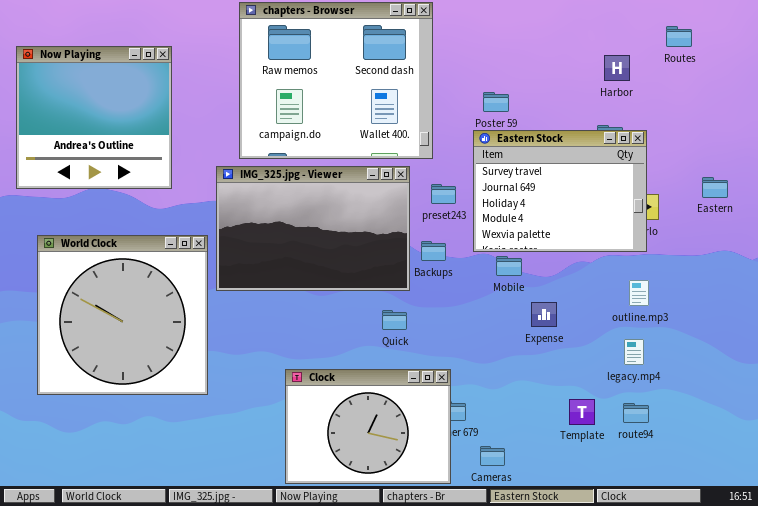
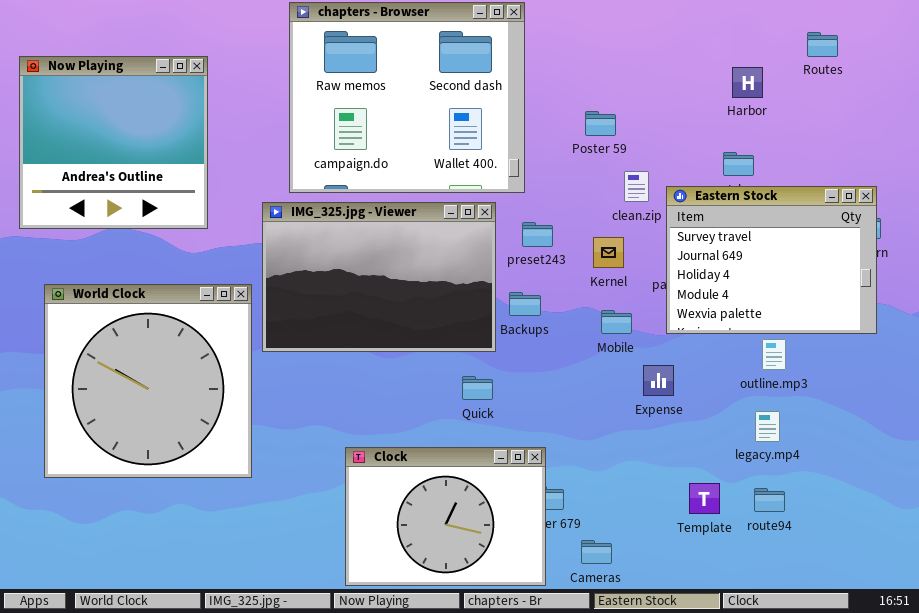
Eastern Stock: [473,130,647,252] -> [666,186,877,334], moved

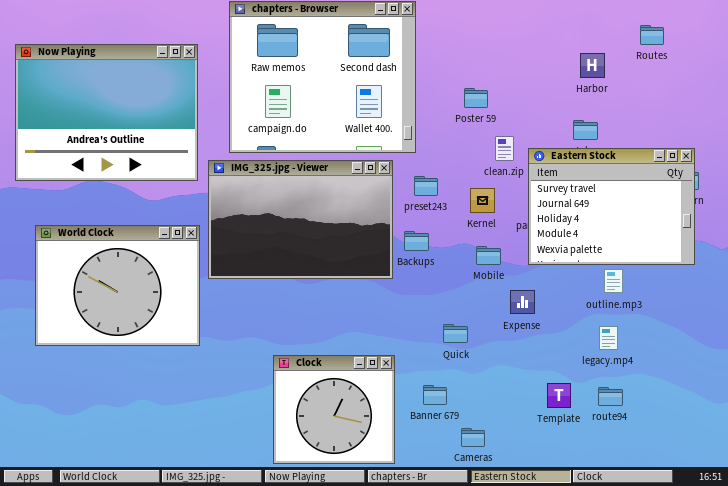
Now Playing: [19,56,208,229] -> [15,44,198,181], resized
World Clock: [44,284,252,478] -> [35,225,200,346], resized
Quick: [462,376,493,400] -> [443,324,468,343], moved
Clock: [345,447,546,586] -> [273,355,395,464], resized

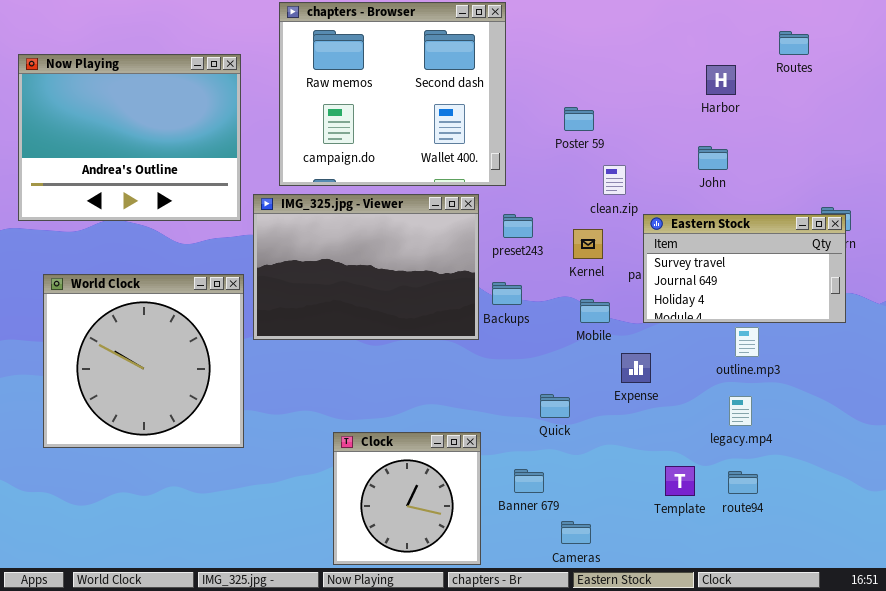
Eastern Stock: [528,148,695,265] -> [643,214,846,323], resized
World Clock: [35,225,200,346] -> [43,274,244,448], resized

